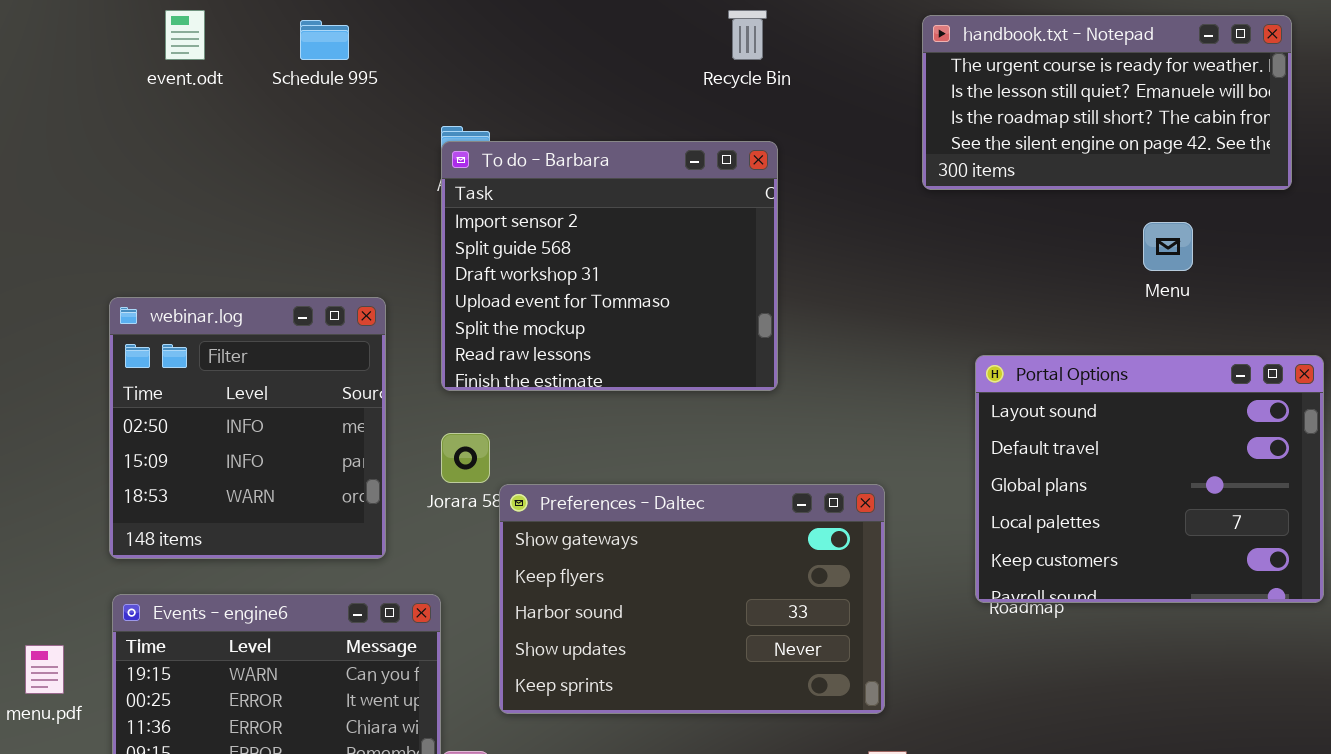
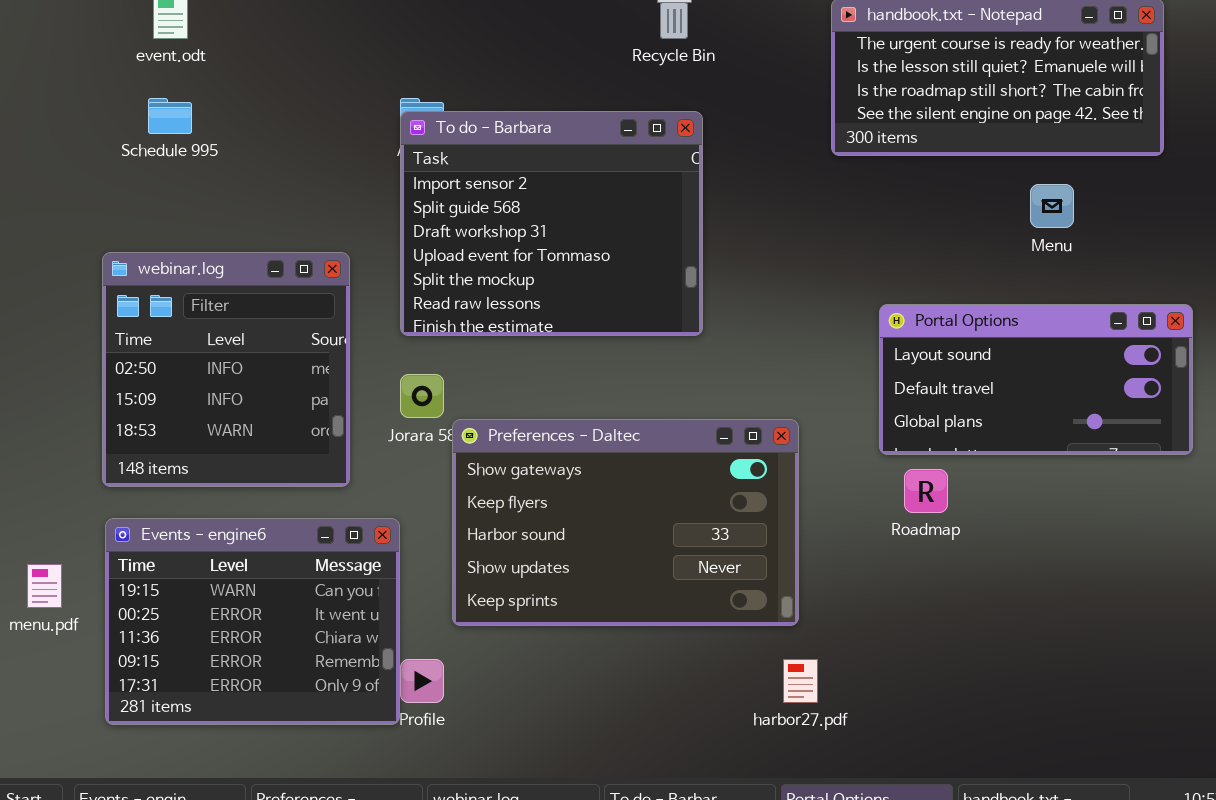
Schedule 995: [300,20,349,60] -> [148,98,192,134], moved
Portal Options: [975,355,1324,603] -> [879,304,1193,455], resized

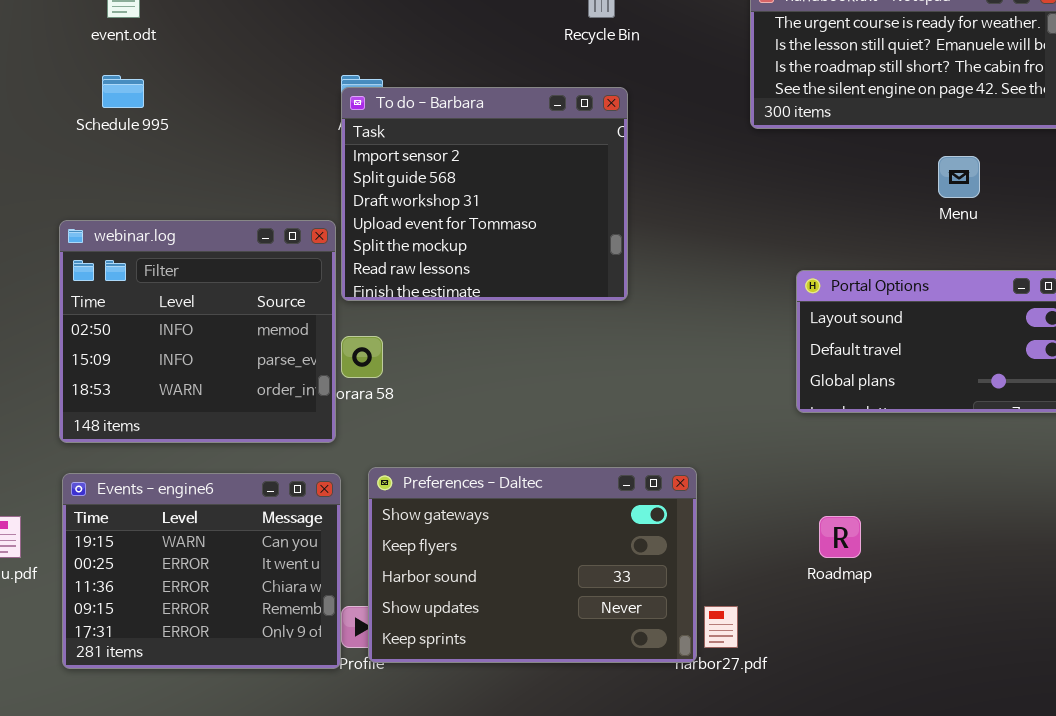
webinar.log: [102,252,350,487] -> [59,220,336,443], resized
Preferences - Daltec: [452,419,799,626] -> [368,467,697,663], moved
Roadmap: [904,469,948,513] -> [819,516,861,558], moved

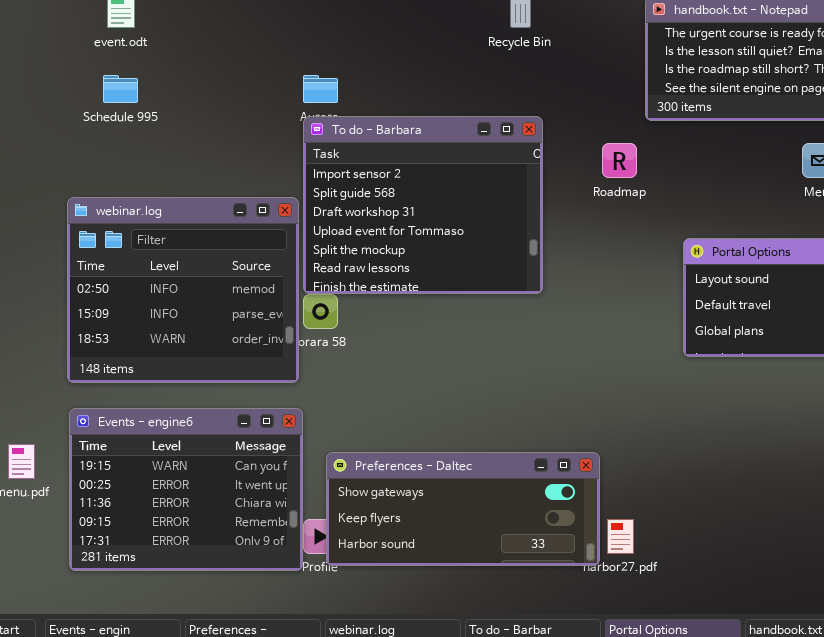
To do - Barbara: [341,87,628,301] -> [303,116,543,294], moved
Preferences - Daltec: [368,467,697,663] -> [326,452,600,566], resized
Roadmap: [819,516,861,558] -> [602,143,637,178], moved

